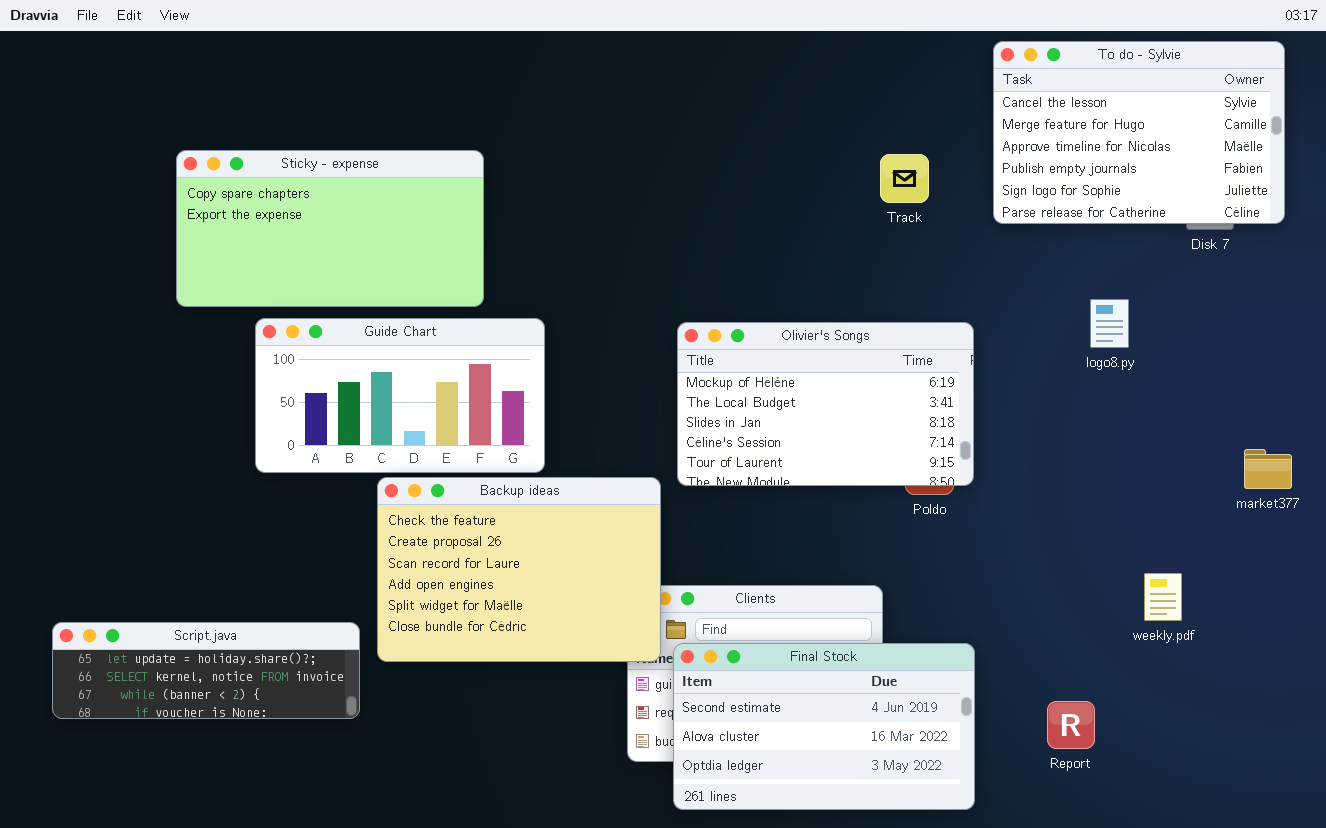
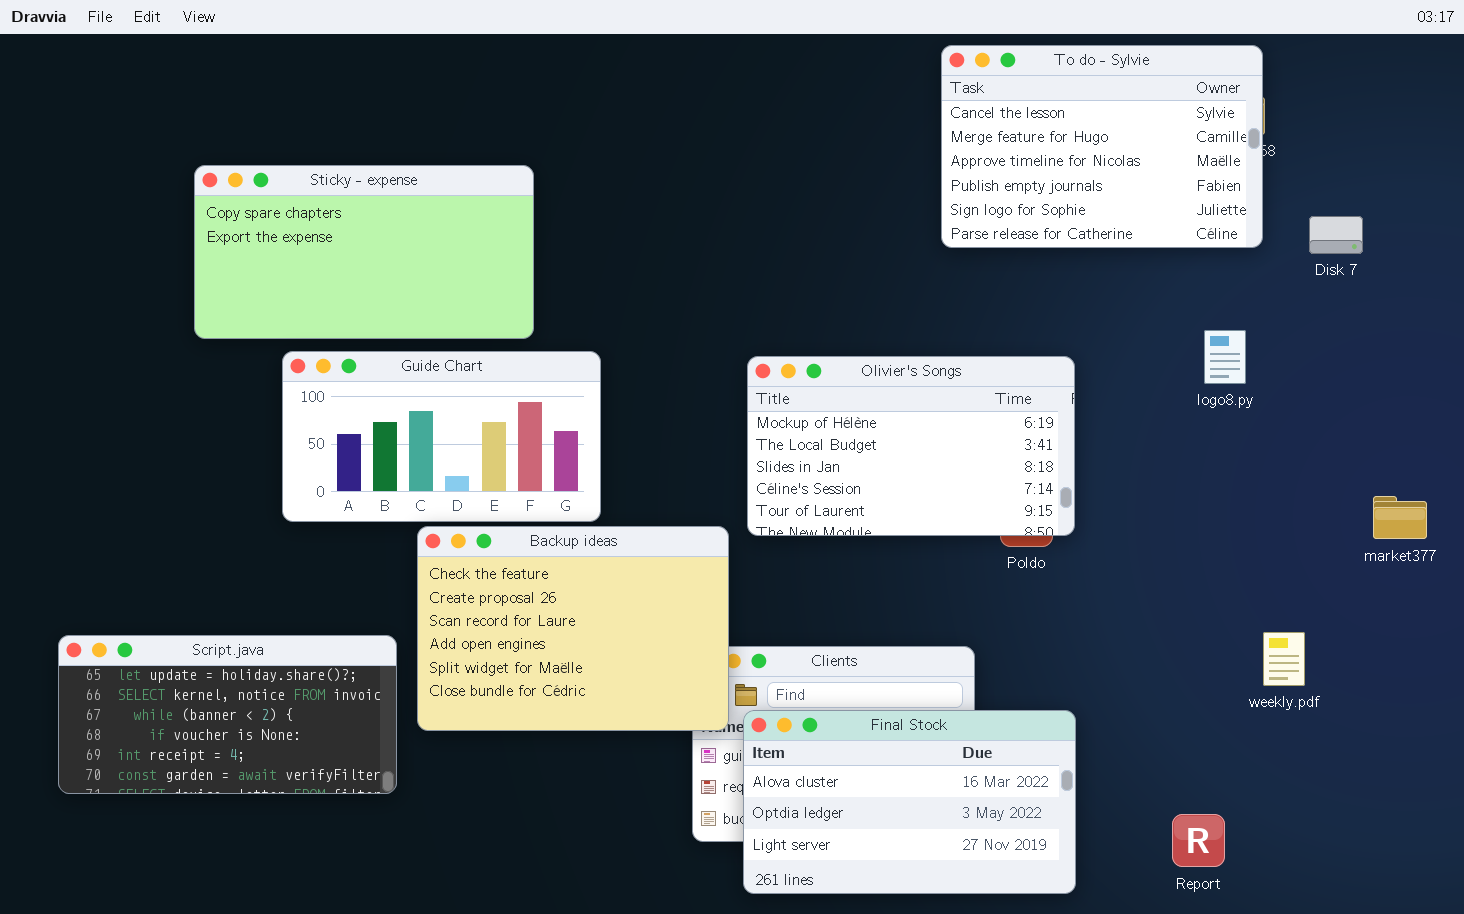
To do - Sylvie: [993,41,1285,224] -> [941,45,1263,248], moved
Script.java: [52,622,360,719] -> [58,635,397,794], resized
Final Stock: [673,643,975,810] -> [743,710,1076,894], scrolled down 1 row
Report: [1047,701,1095,749] -> [1172,814,1225,867], moved

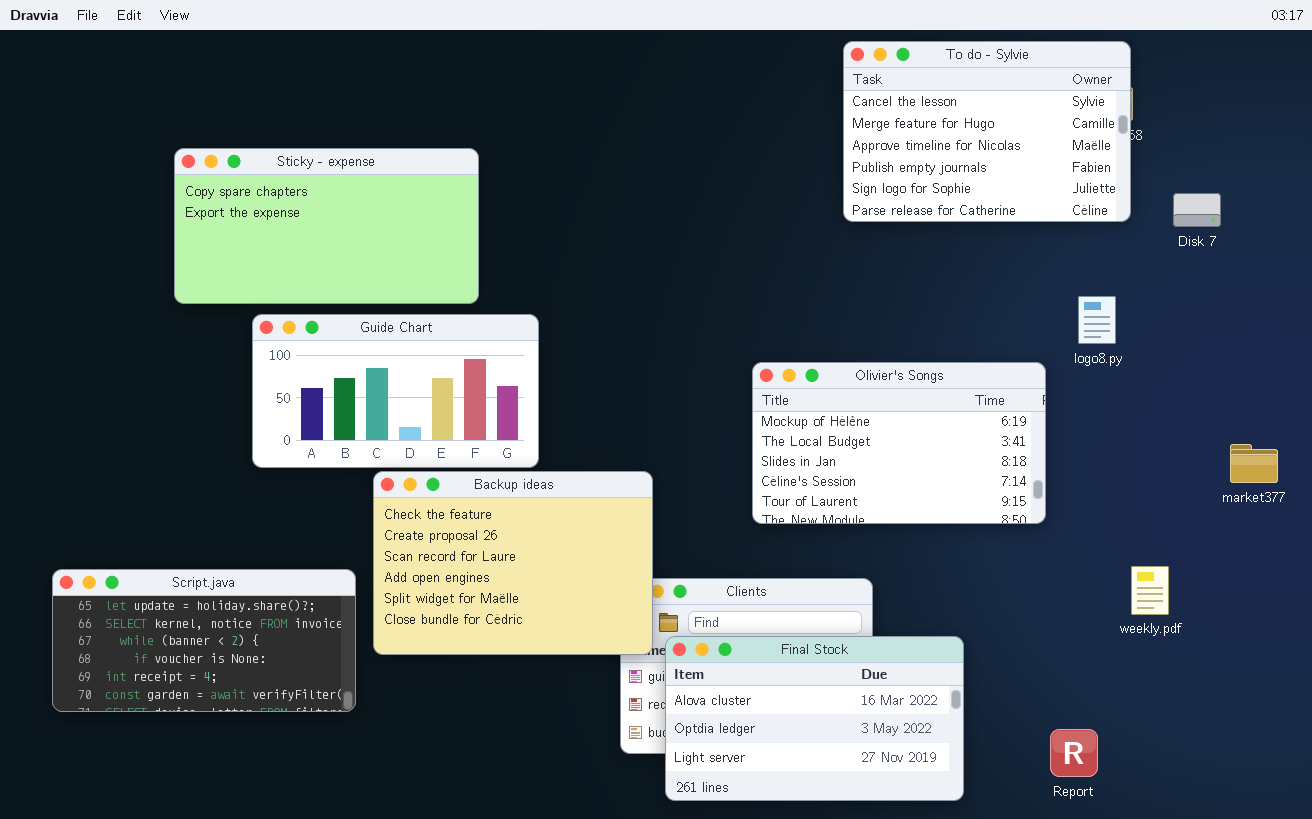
Olivier's Songs: [747,356,1075,536] -> [752,362,1046,524], moved

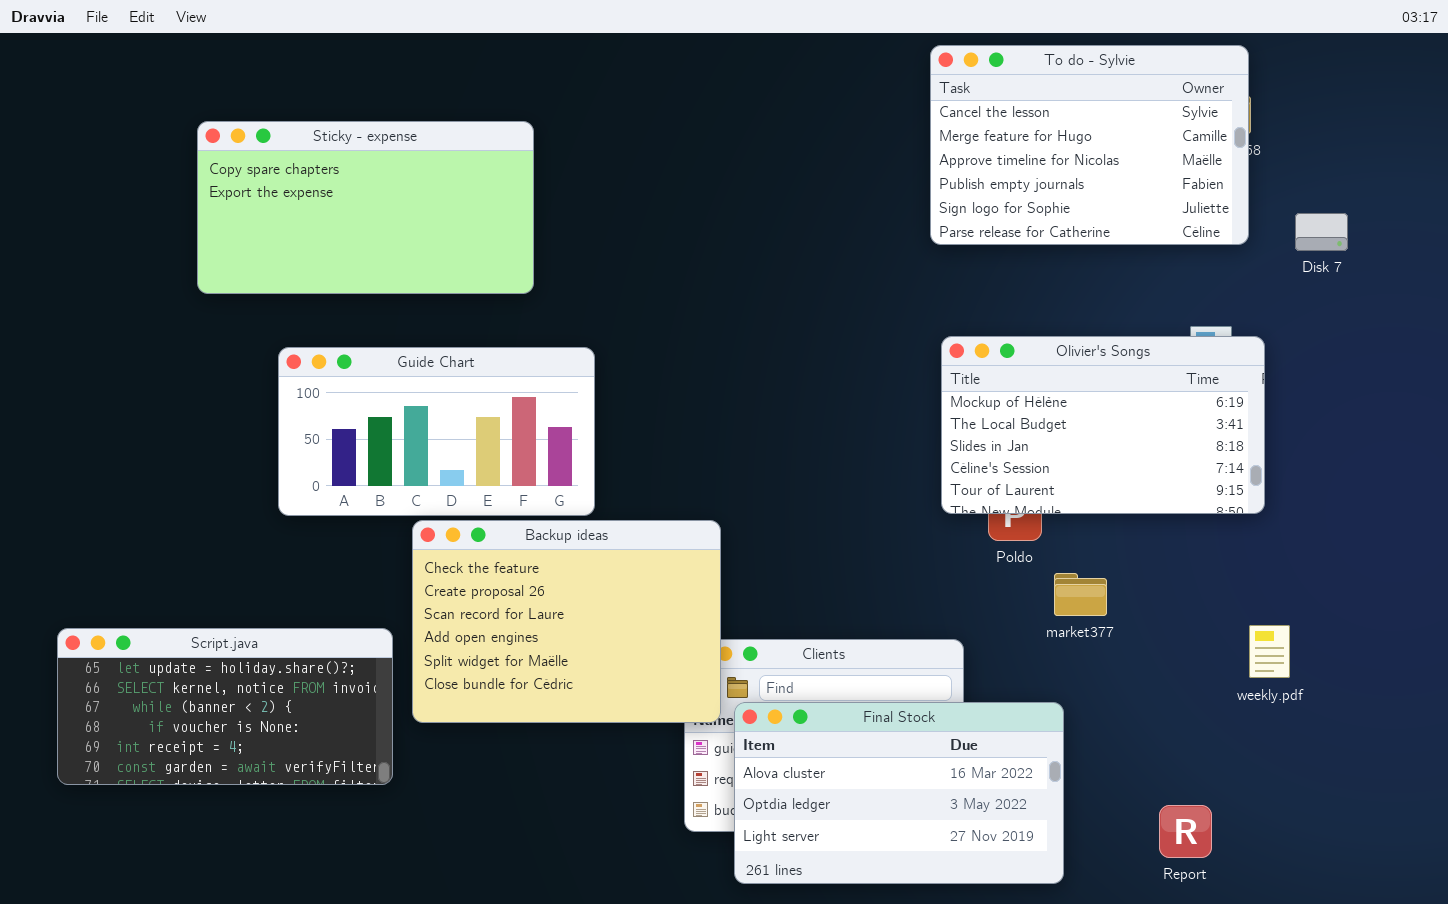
Sticky - expense: [174,148,479,304] -> [197,121,534,294], moved
Olivier's Songs: [752,362,1046,524] -> [941,336,1265,514], moved
market377: [1230,444,1278,483] -> [1054,573,1107,616], moved

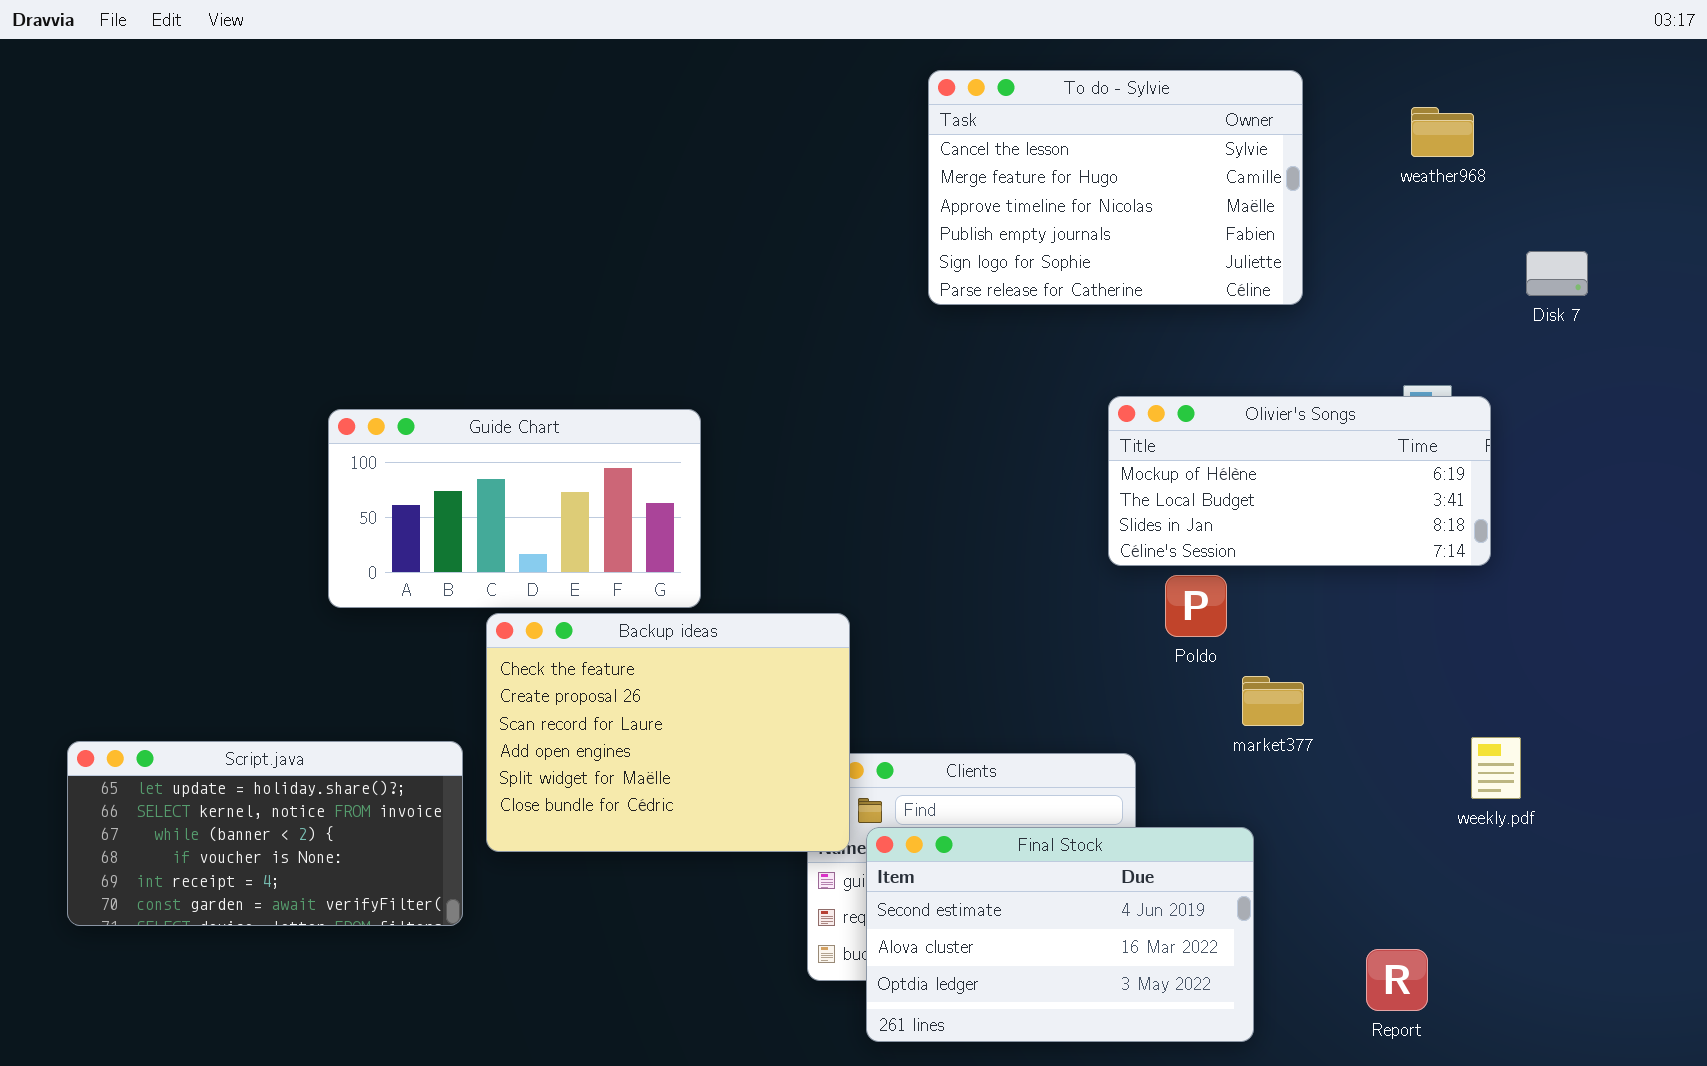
To do - Sylvie: [930,45,1249,245] -> [928,70,1303,305], moved
Sticky - expense: [197,121,534,294] -> none, closed
Olivier's Songs: [941,336,1265,514] -> [1108,396,1491,566], resized
Final Stock: [734,702,1064,884] -> [866,827,1254,1042], scrolled up 1 row

